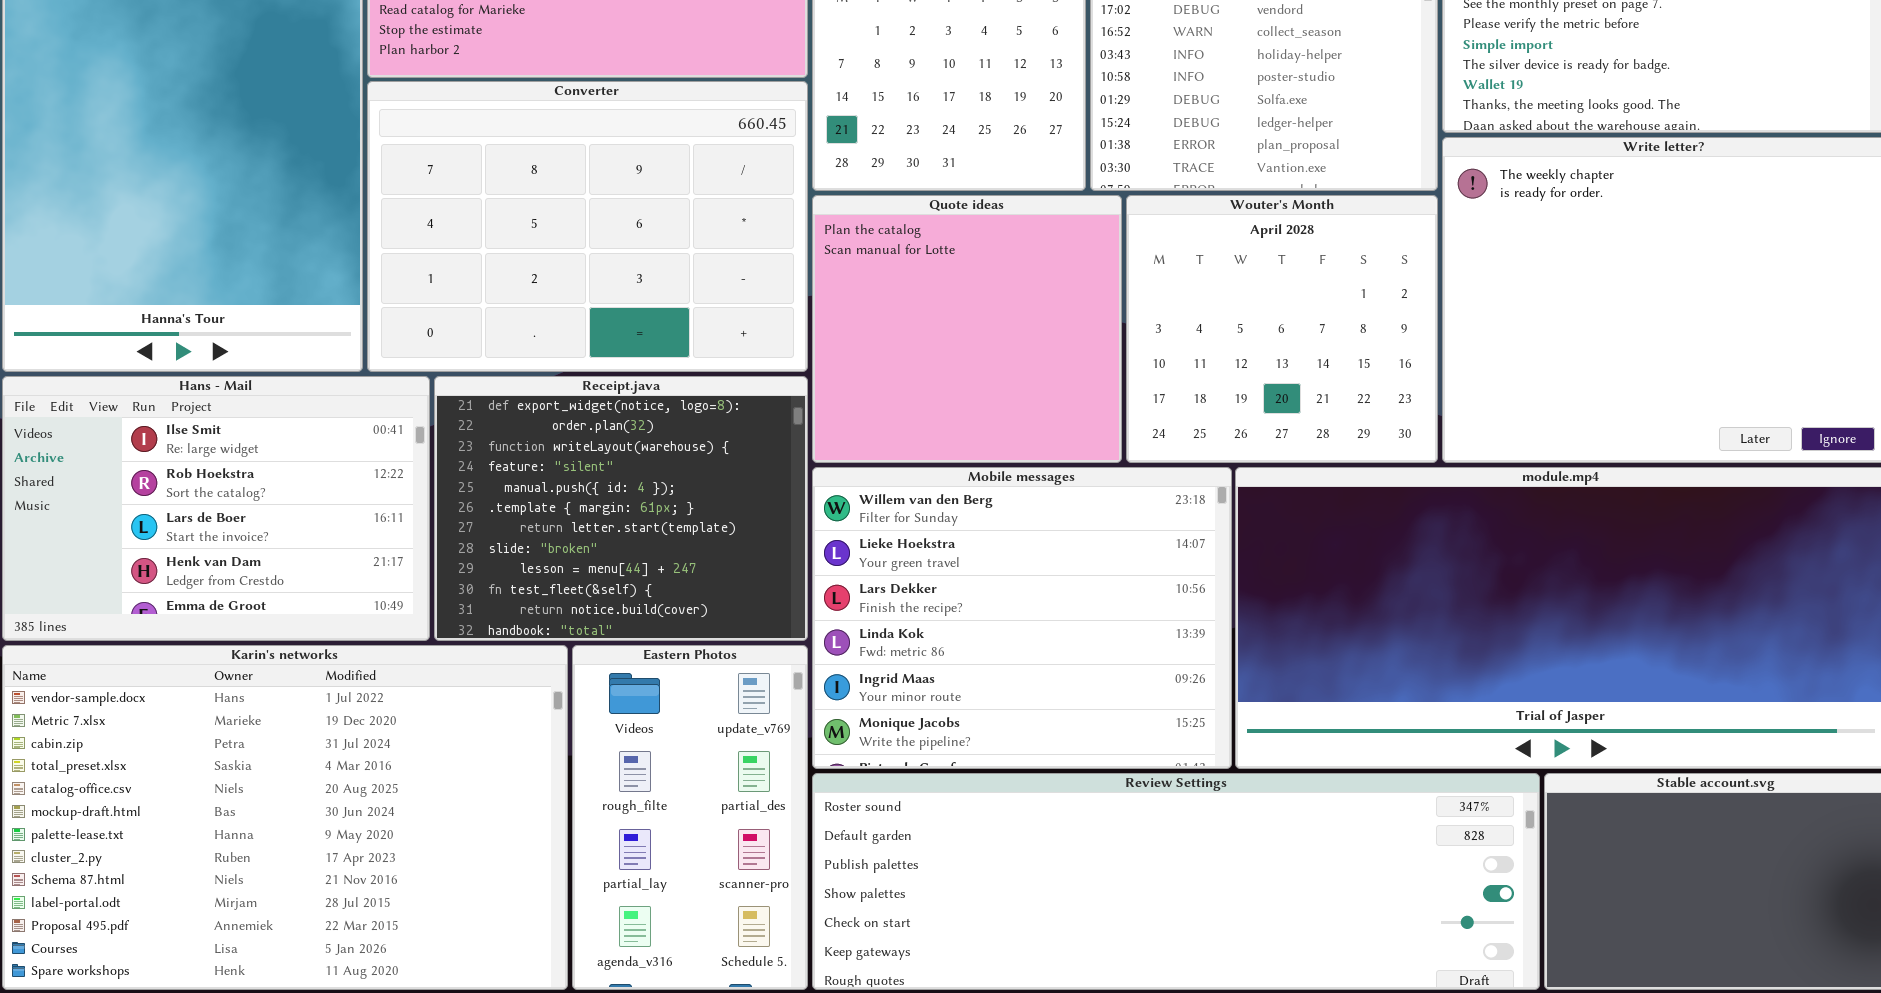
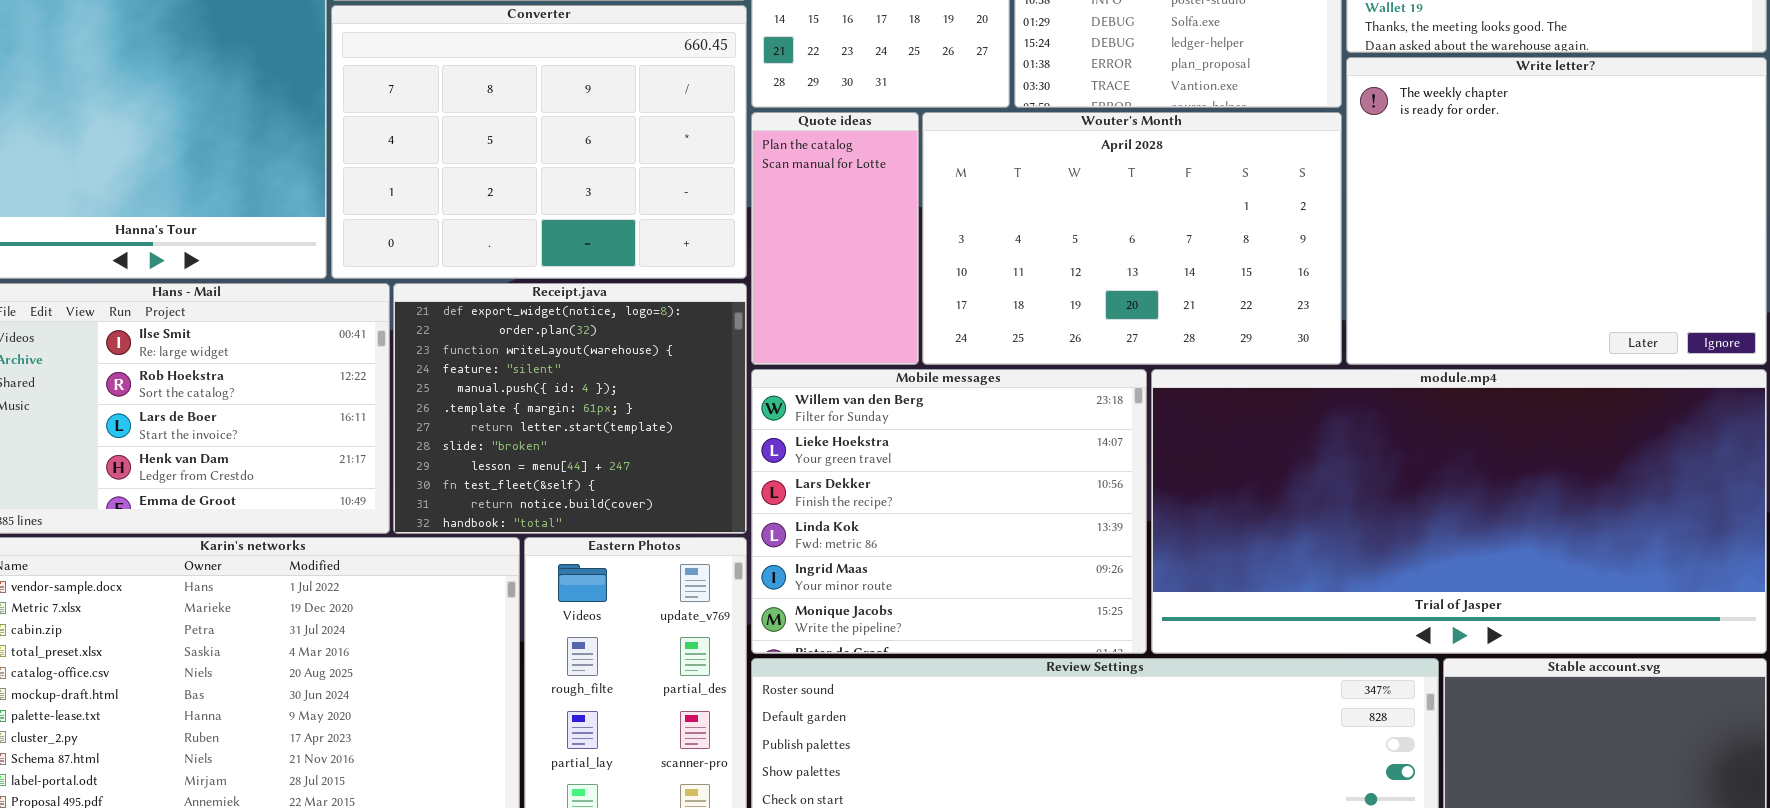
Quote ideas: [812,195,1122,463] -> [751,112,919,365], resized
Wouter's Month: [1126,195,1438,463] -> [922,112,1342,365], resized

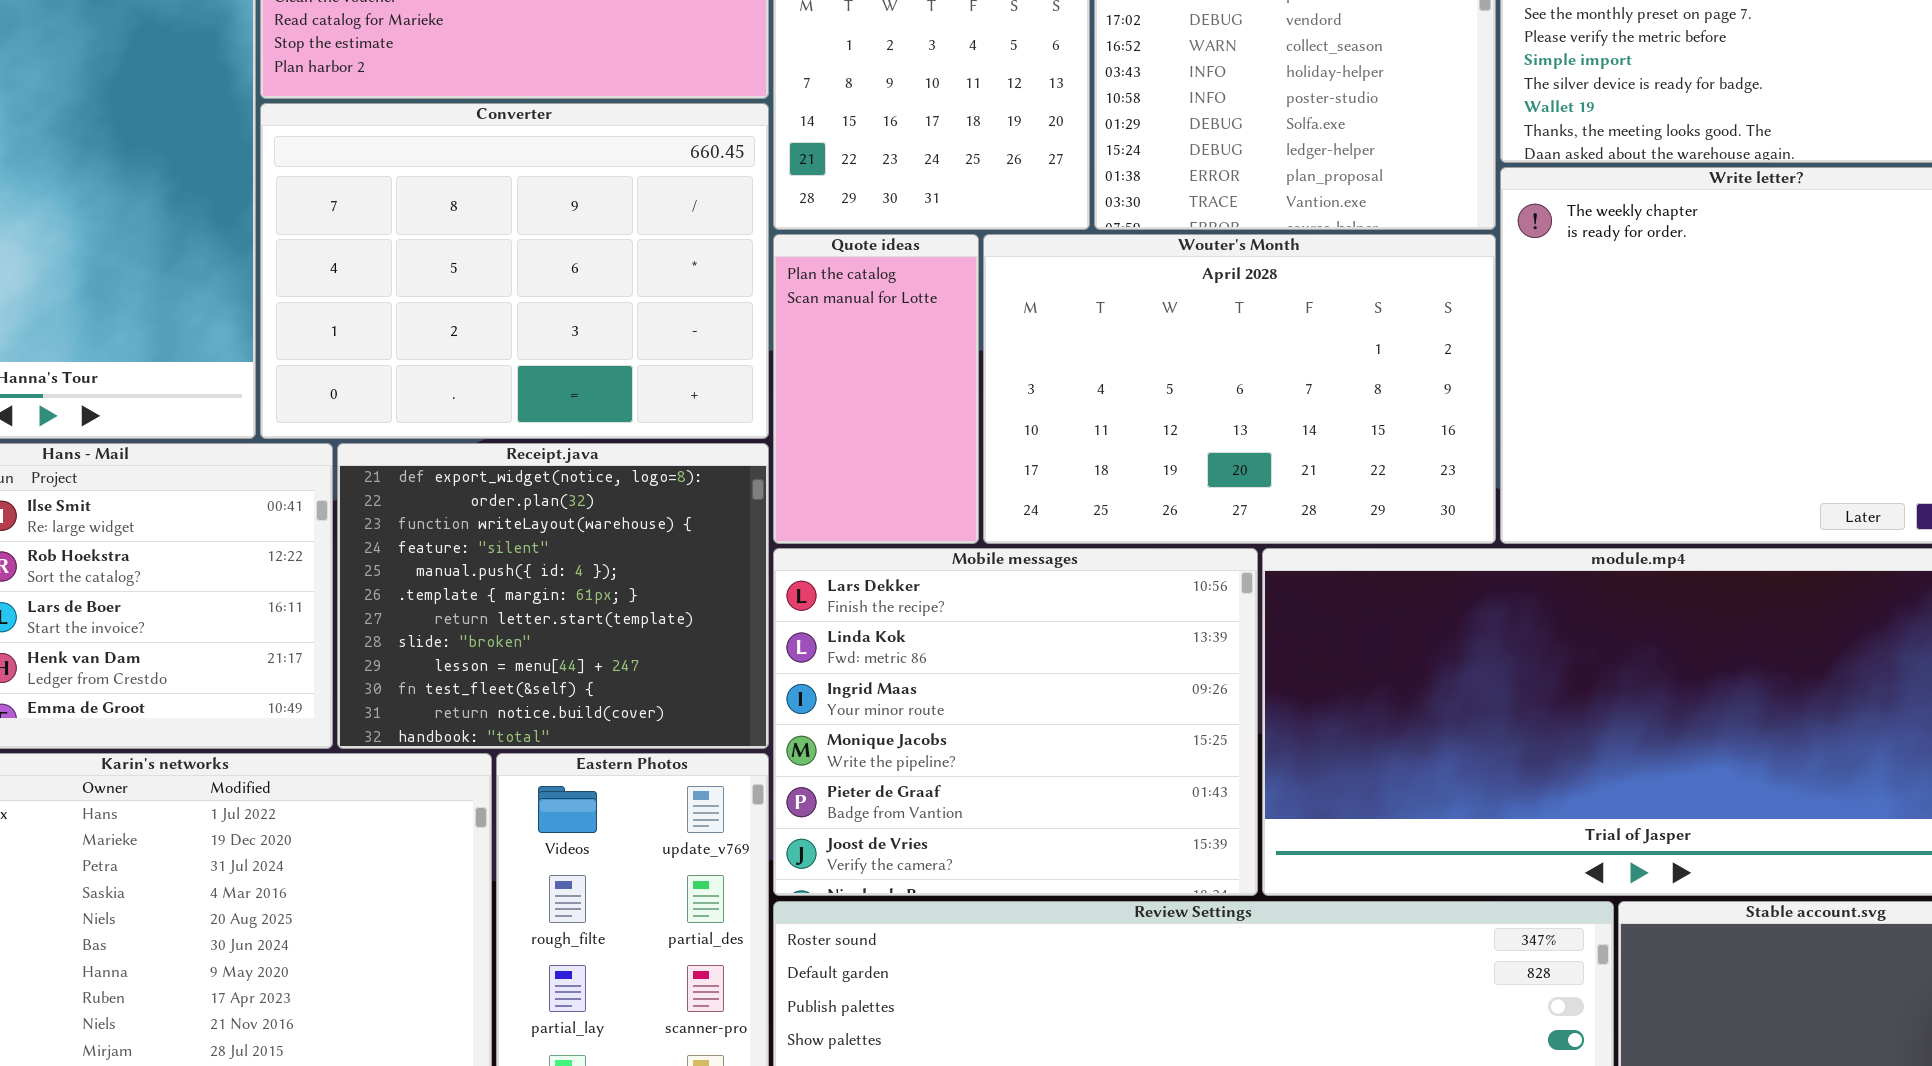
Mobile messages: [751,369,1147,654] -> [773,548,1258,896], scrolled down 2 rows

